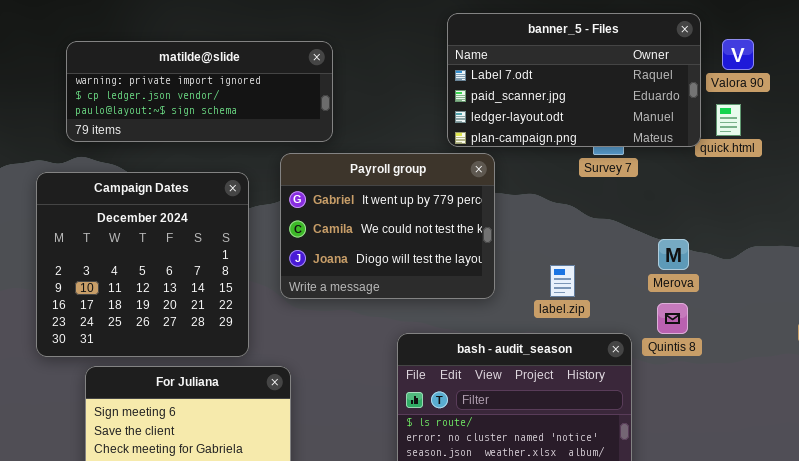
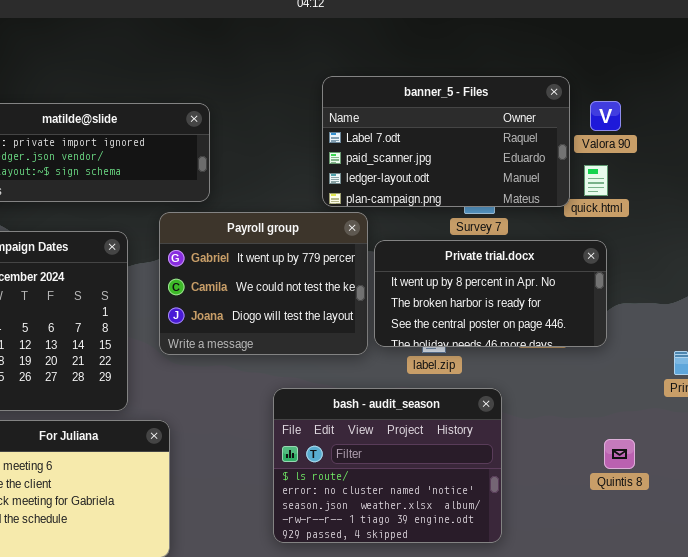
Private trial.docx: none -> [374,240,607,347], opened
Quintis 8: [657,303,688,334] -> [604,439,635,469], moved

